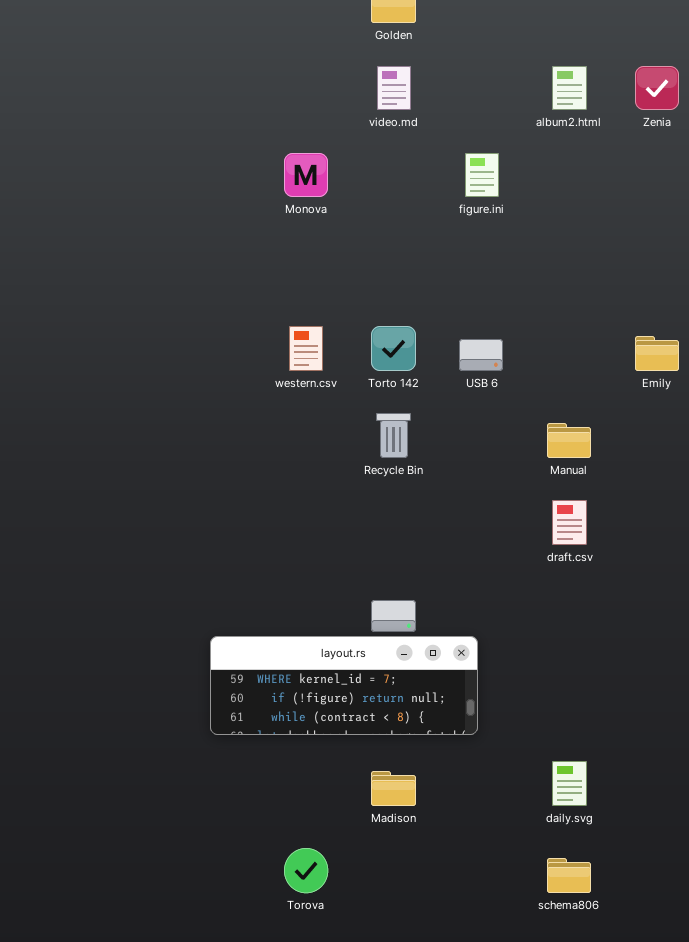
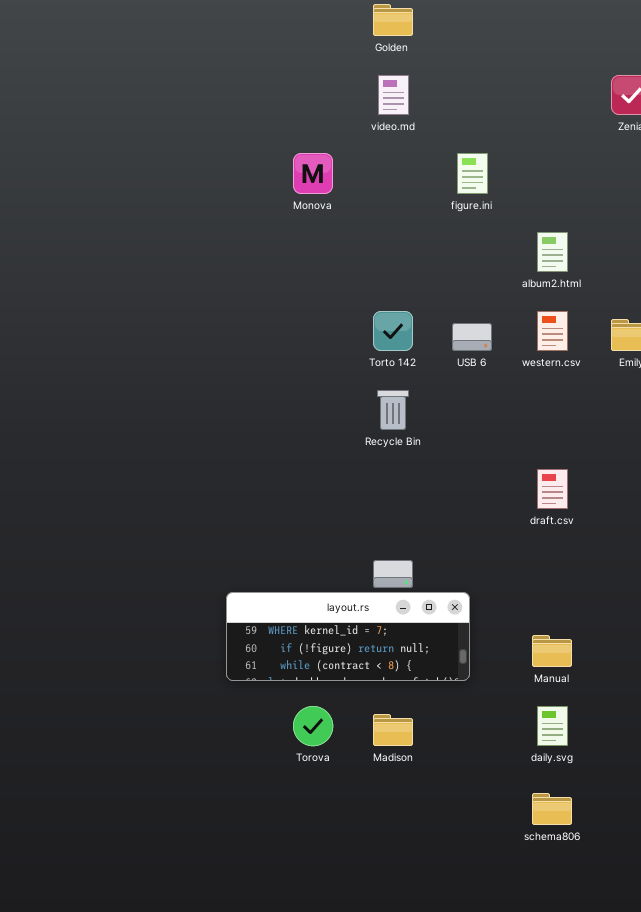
album2.html: [552,66,587,110] -> [537,232,568,272], moved
western.csv: [289,326,323,371] -> [537,311,568,351], moved
Manual: [547,423,591,458] -> [532,635,572,667], moved
Torova: [284,848,328,893] -> [293,706,333,746], moved

